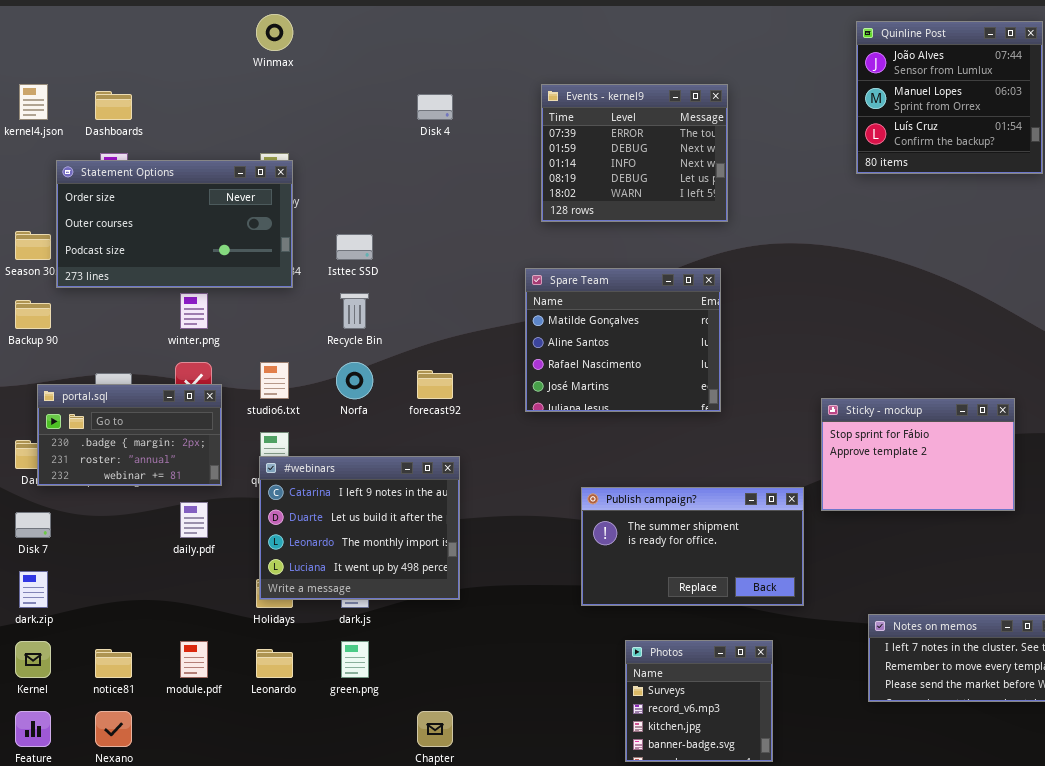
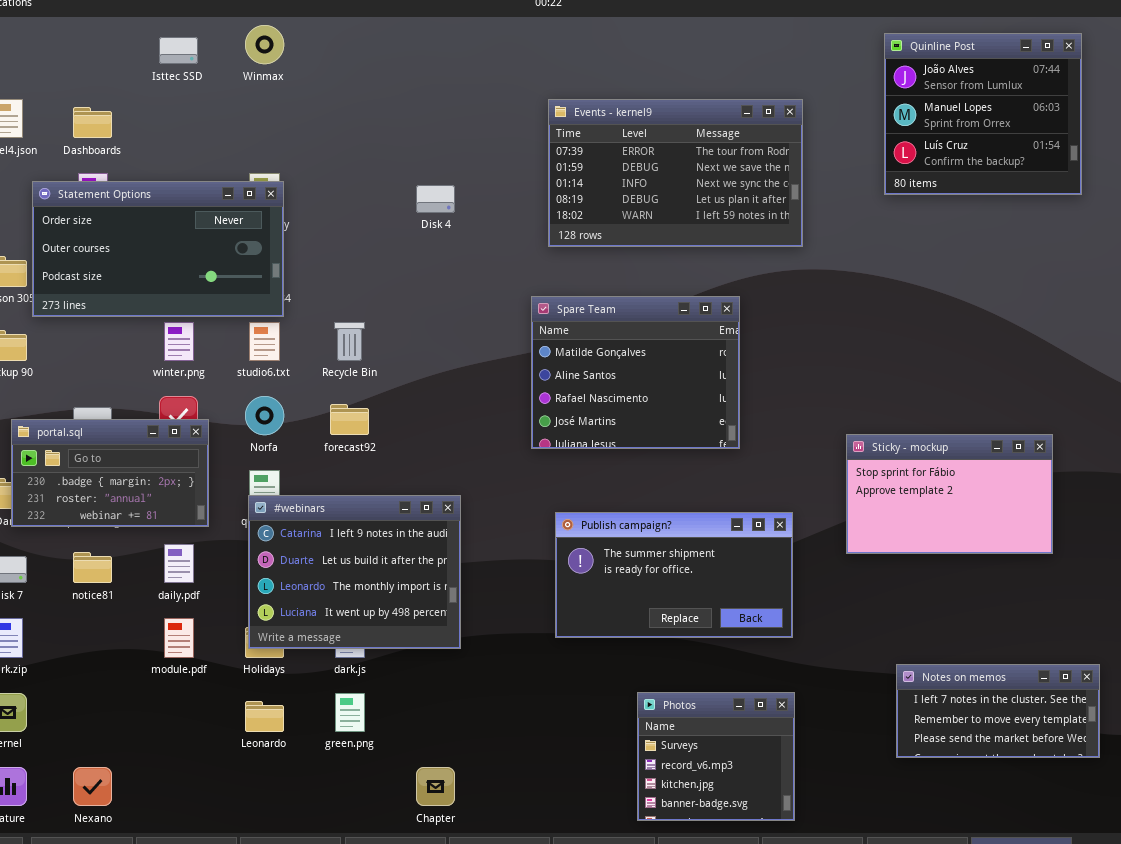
Events - kernel9: [541,84,728,222] -> [548,99,803,247], resized
Disk 4: [417,94,453,120] -> [416,185,455,213], moved
Isttec SSD: [336,234,373,260] -> [159,37,198,64], moved
studio6.txt: [260,362,289,399] -> [249,322,280,361], moved
Norfa: [336,362,373,399] -> [245,396,284,435], moved
forecast92: [417,370,453,399] -> [330,404,369,435], moved
Publish campaign?: [581,487,804,606] -> [555,512,793,638], moved
module.pdf: [180,641,208,678] -> [164,618,194,658], moved
notice81: [95,649,132,678] -> [73,552,112,583], moved

